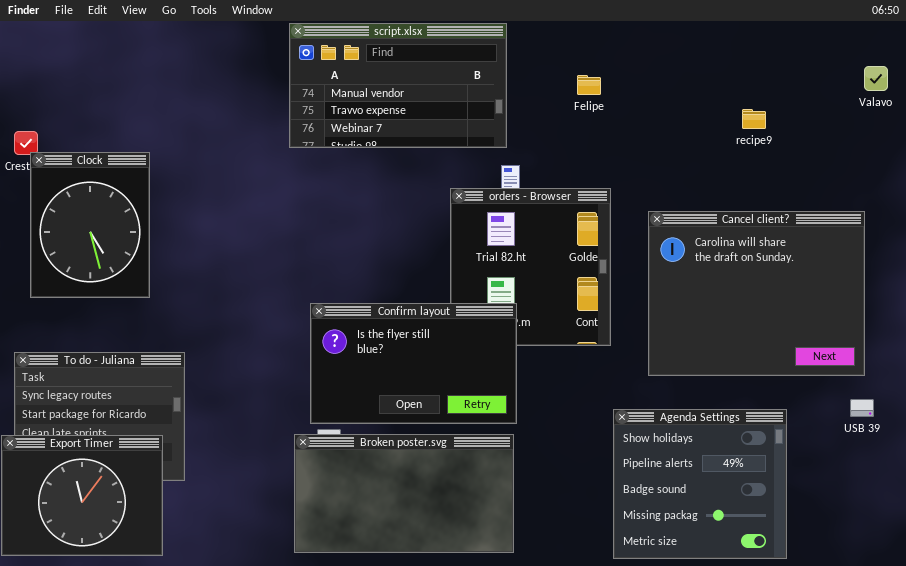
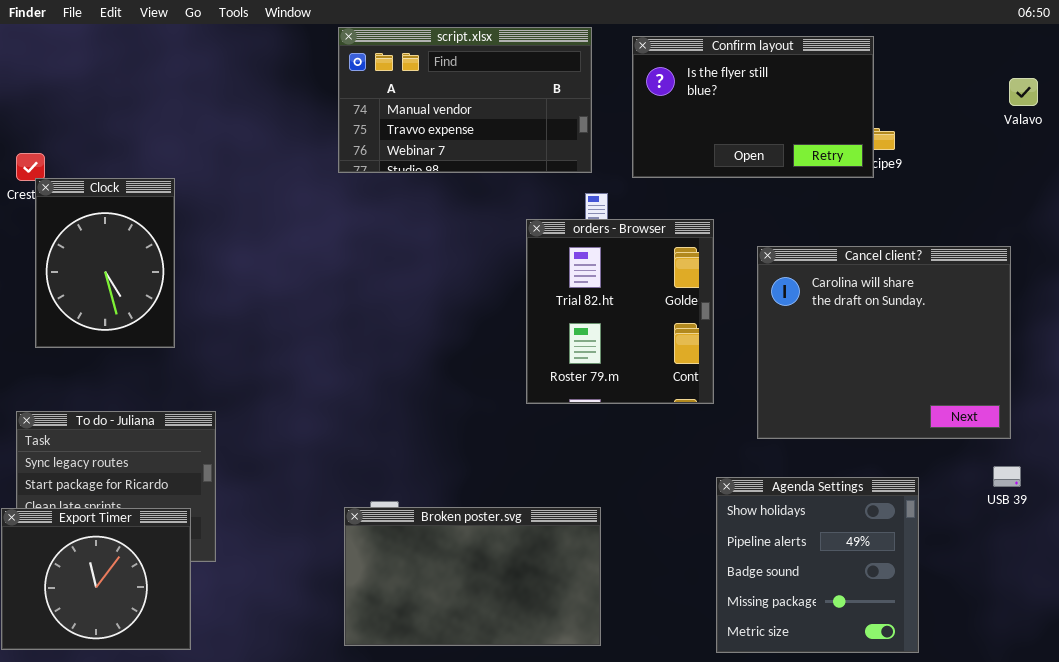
Confirm layout: [310,303,517,424] -> [632,36,874,178], moved

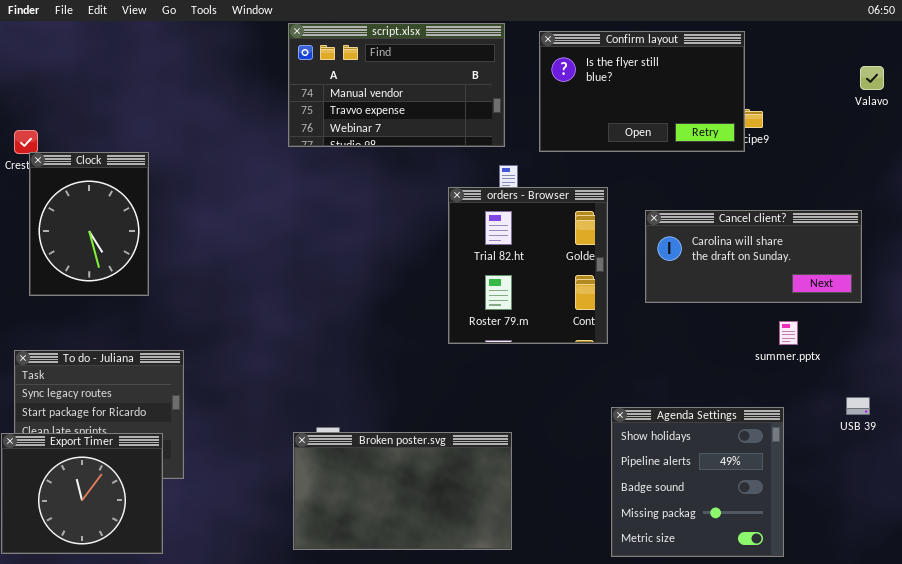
Cancel client?: [757,246,1011,439] -> [645,210,862,303], resized

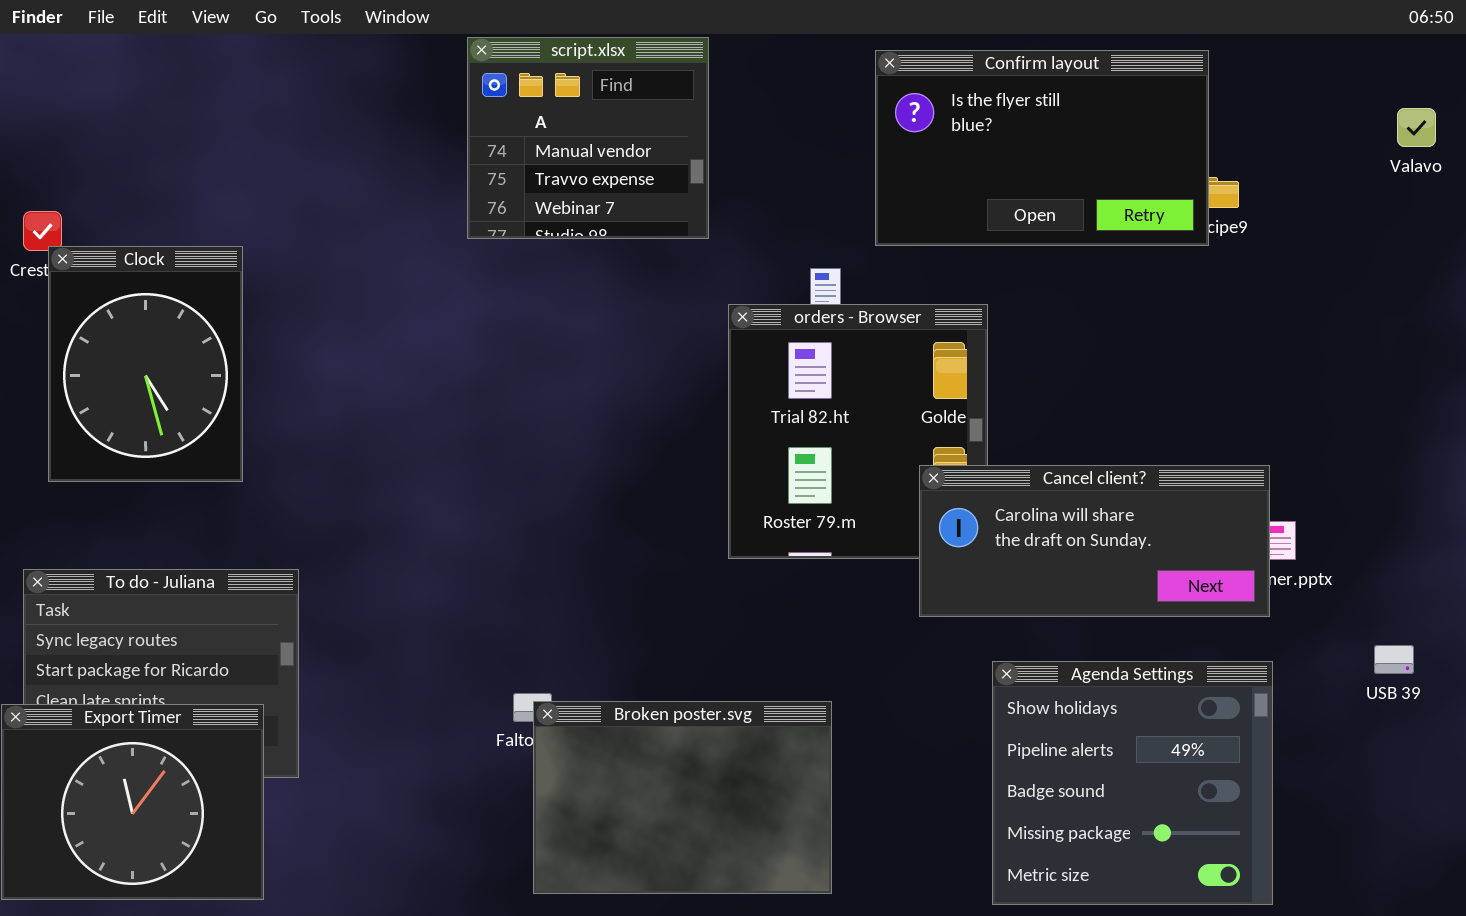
script.xlsx: [288,23,505,147] -> [467,37,709,239], resized
Cancel client?: [645,210,862,303] -> [919,465,1270,617], moved
Broken poster.svg: [293,432,512,550] -> [533,701,832,894], resized

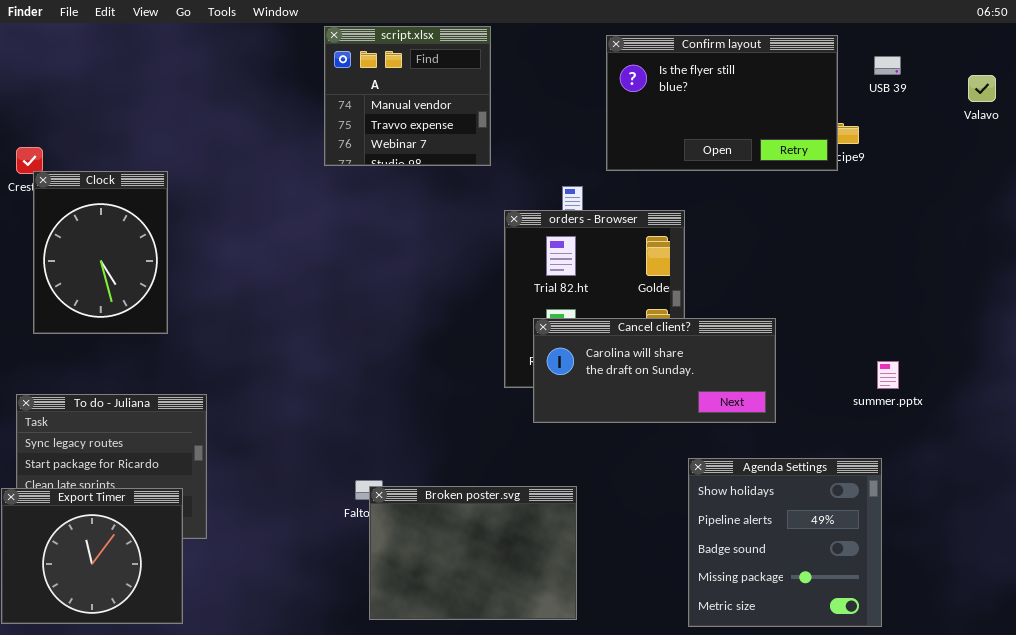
Cancel client?: [919,465,1270,617] -> [533,318,776,423], moved
USB 39: [1374,645,1414,674] -> [874,56,901,75], moved

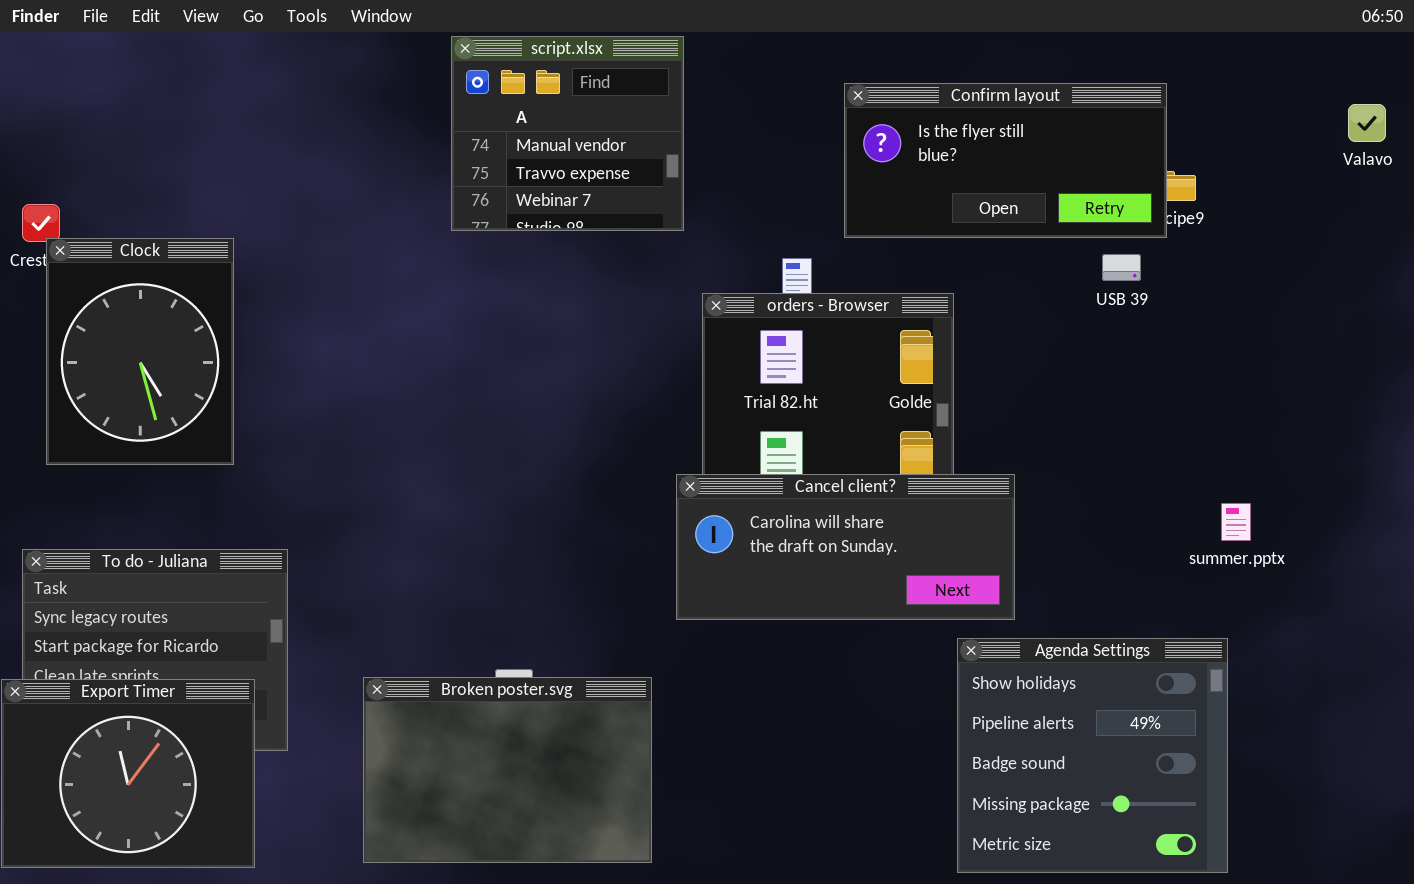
Confirm layout: [606,35,838,171] -> [844,83,1167,238], resized
USB 39: [874,56,901,75] -> [1102,254,1141,281], moved
Cancel client?: [533,318,776,423] -> [676,474,1015,620], moved
Broken poster.svg: [369,486,577,620] -> [363,677,652,863], moved

